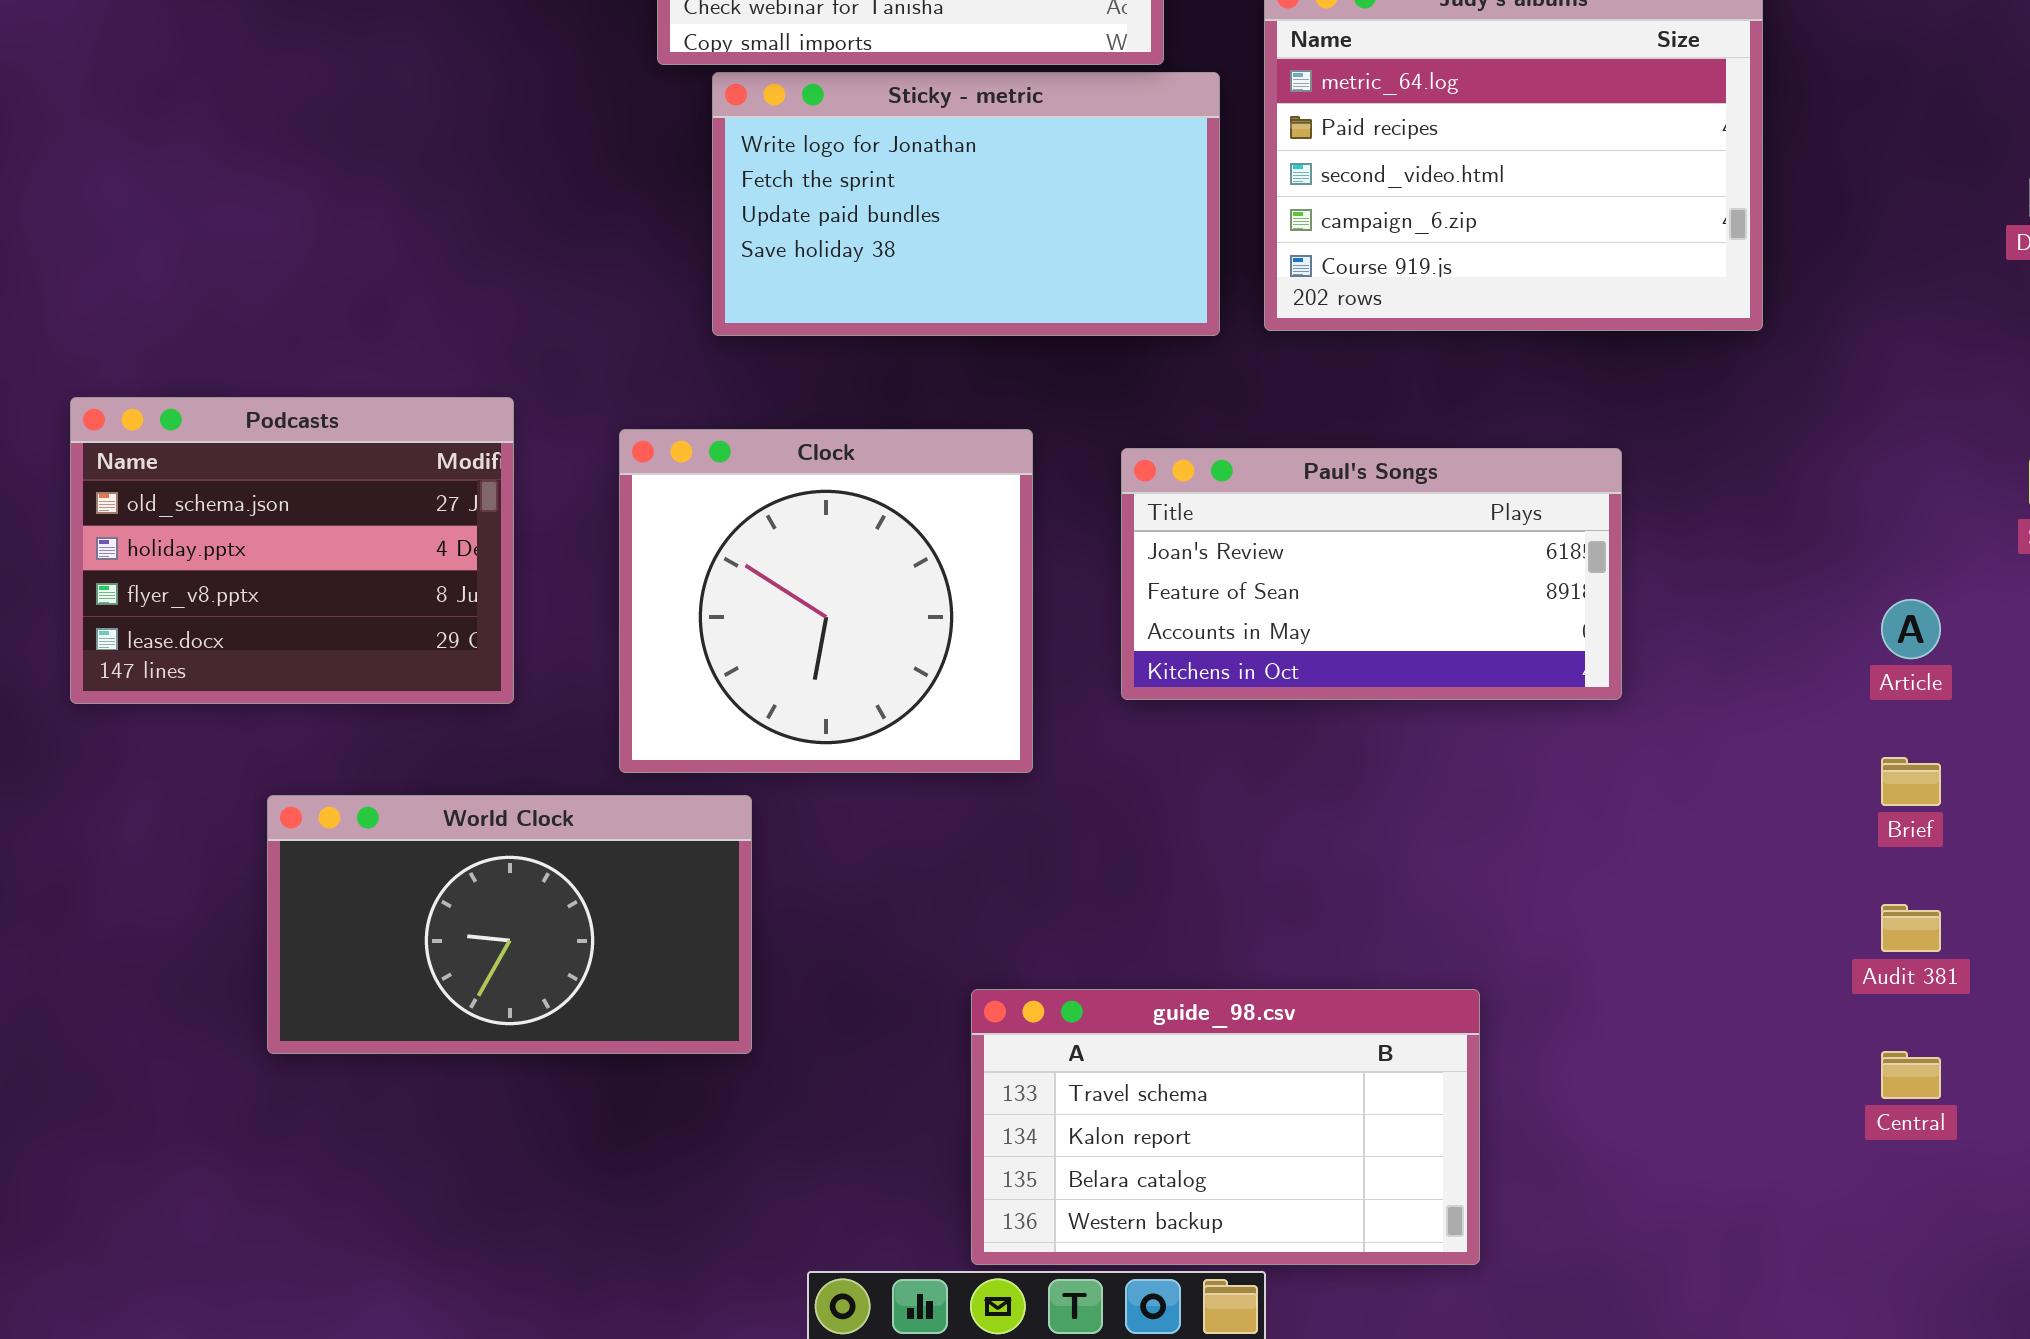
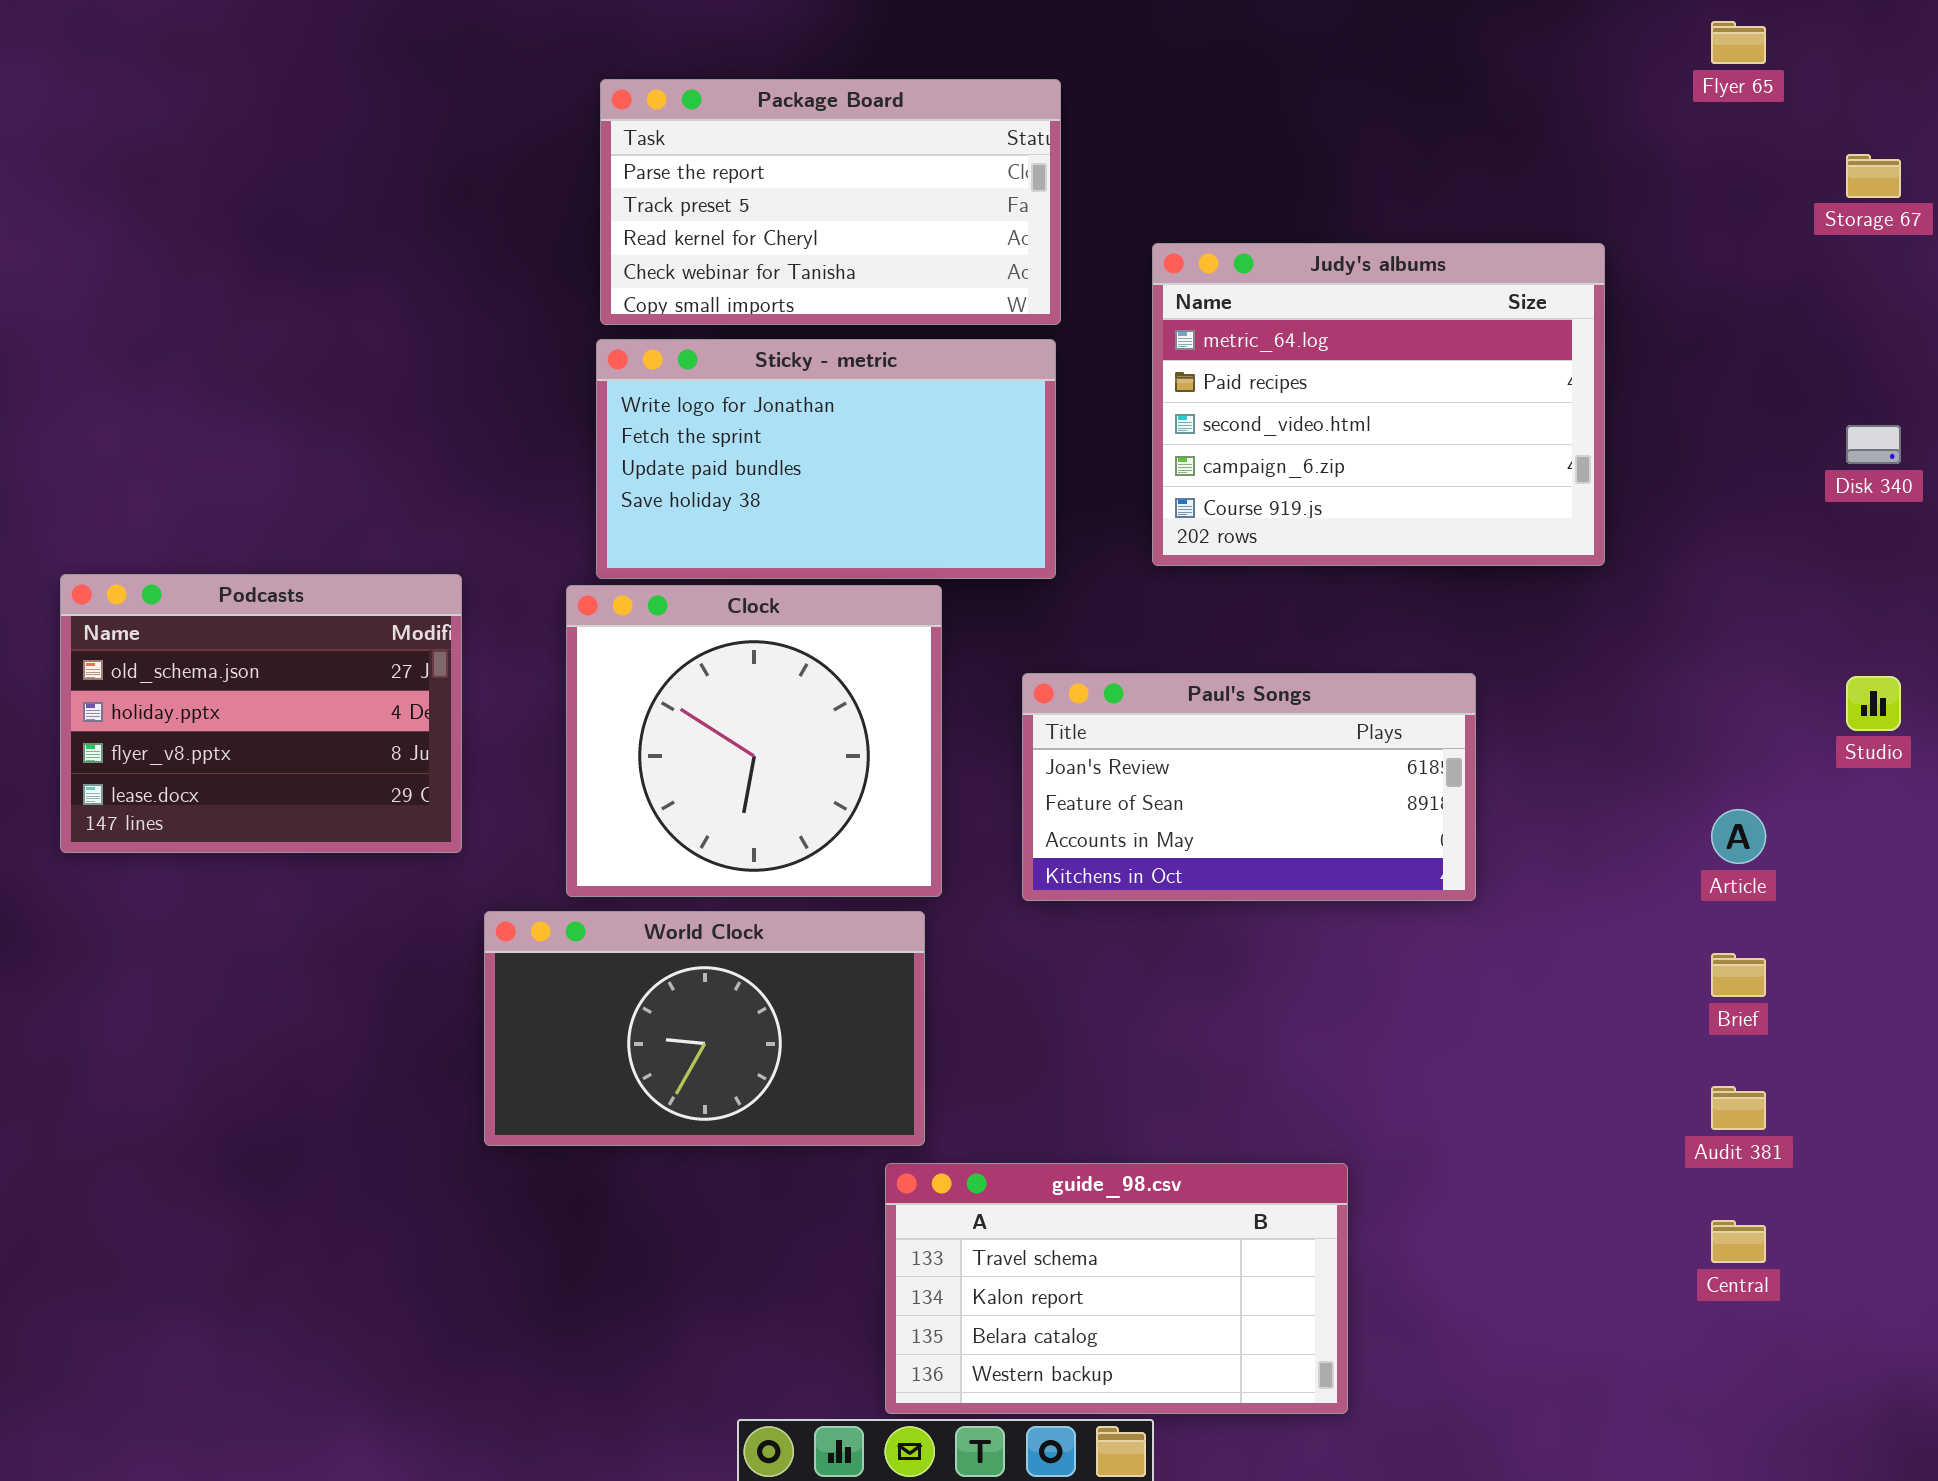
Sticky - metric: [712,72,1220,336] -> [596,339,1056,579], moved
Podcasts: [70,397,514,704] -> [60,574,462,853], moved
Clock: [619,429,1033,773] -> [566,585,942,897], moved
World Clock: [267,795,752,1054] -> [484,911,925,1146], moved

